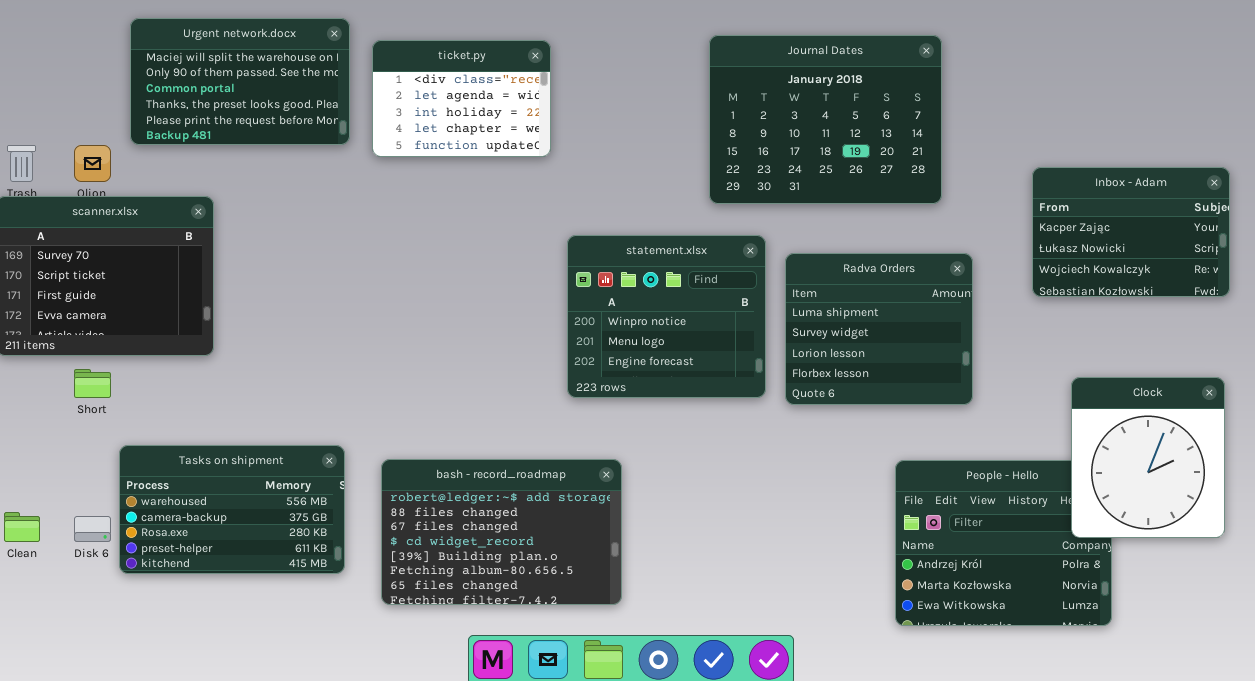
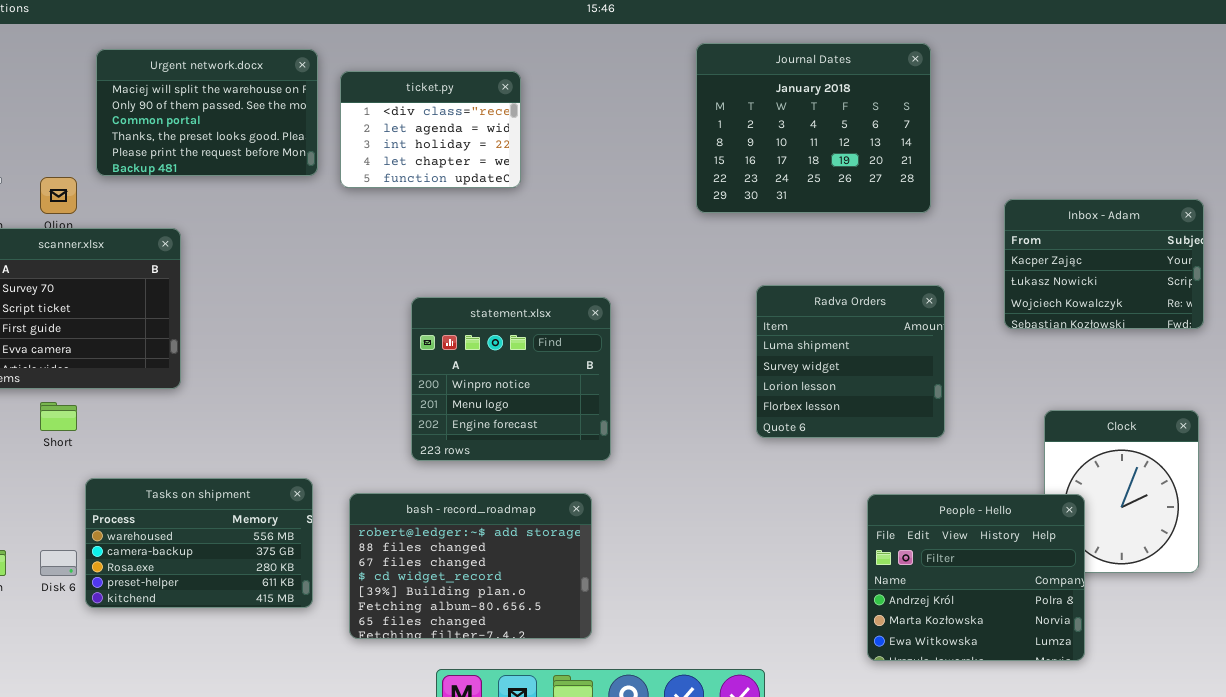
Journal Dates: [709,35,942,204] -> [696,43,931,213], moved
statement.xlsx: [567,235,766,398] -> [411,297,611,461], moved
People - Hello: [895,460,1112,626] -> [867,494,1085,661], raised

